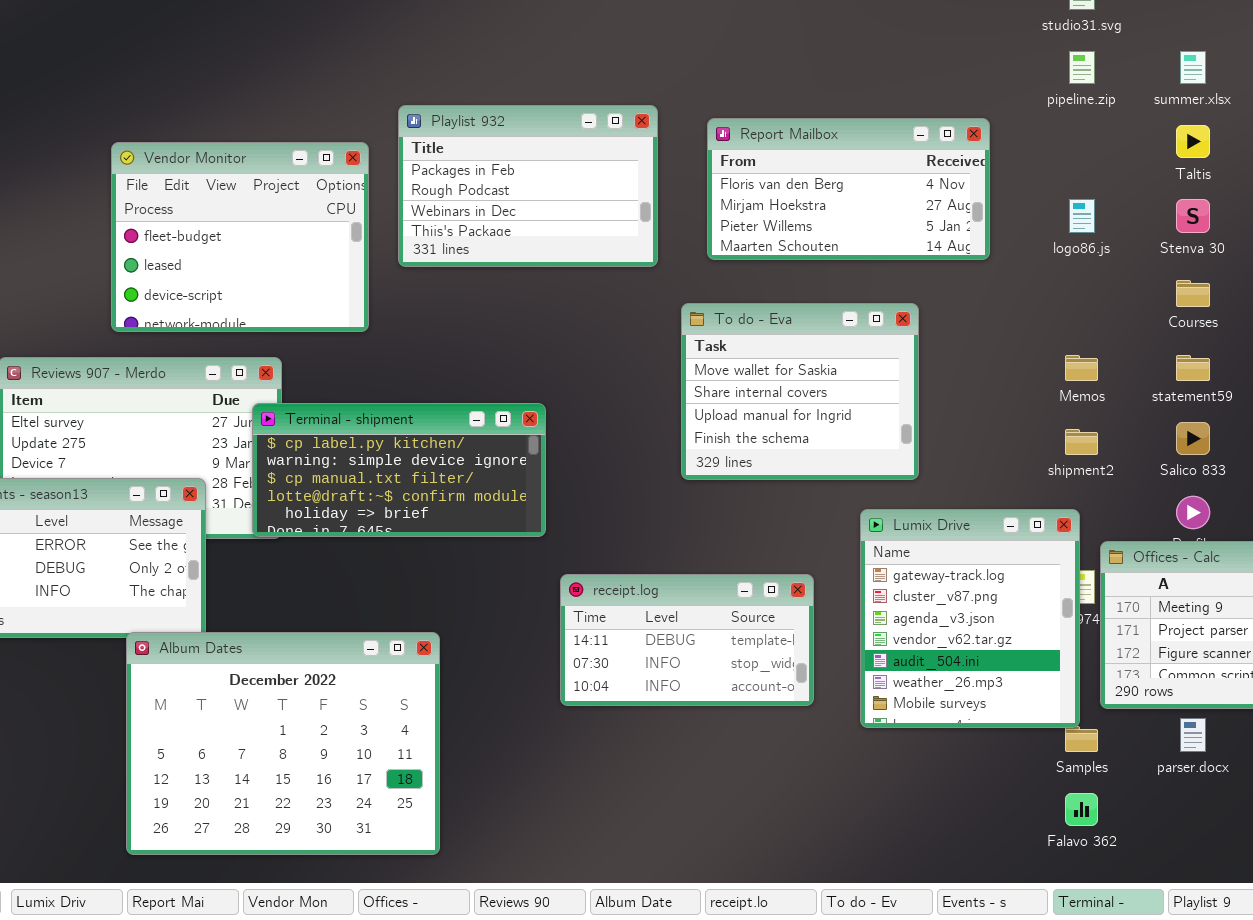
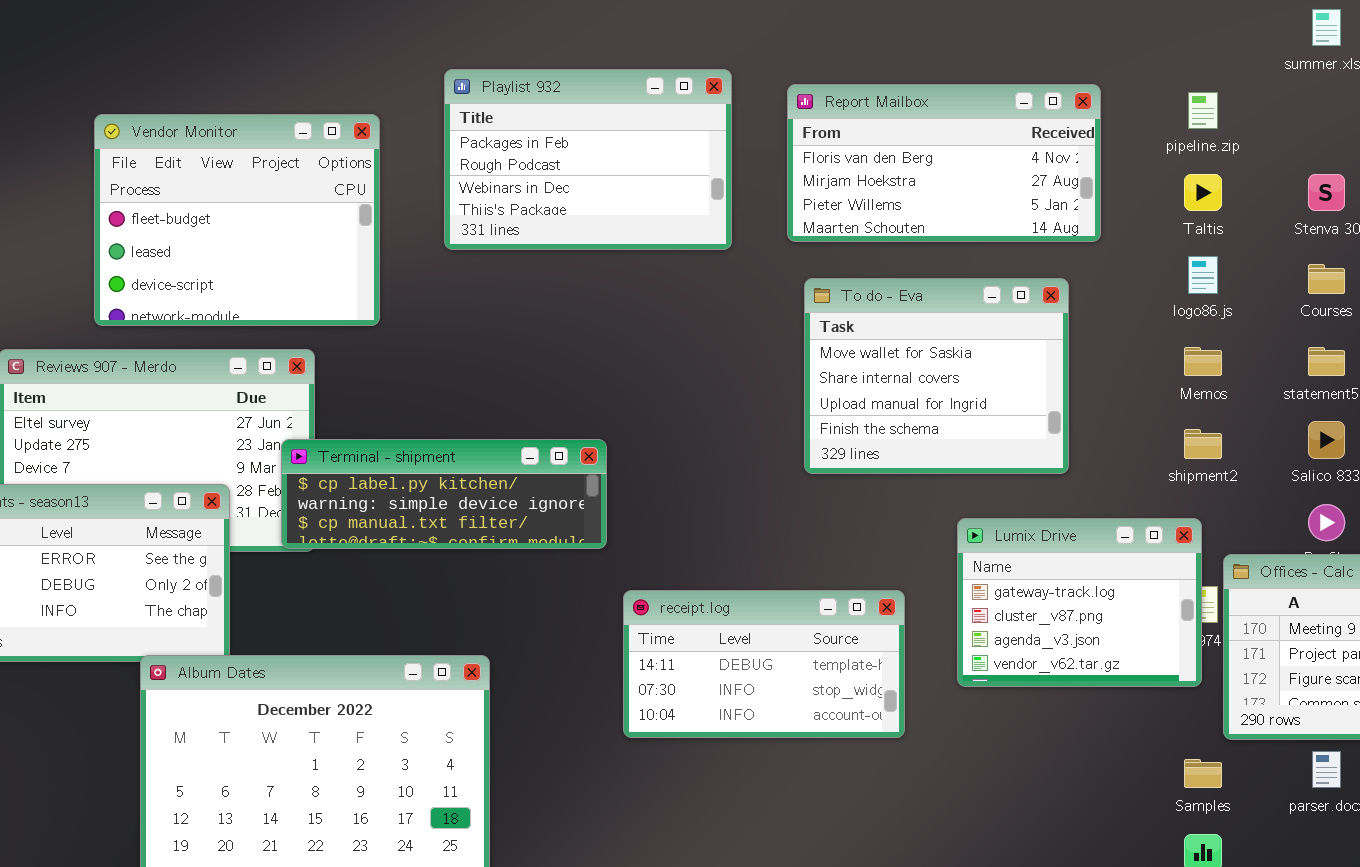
pipeline.zip: [1069,51,1095,84] -> [1188,92,1218,129], moved
Taltis: [1176,125,1210,158] -> [1184,174,1222,211], moved
Vendor Monitor: [111,142,369,332] -> [94,114,380,326], moved
logo86.js: [1069,199,1095,233] -> [1188,256,1218,294], moved
To do - Eva: [681,303,919,480] -> [804,278,1069,474], moved
Terminal - shipment: [252,403,546,537] -> [281,439,607,549], resized
Lumix Drive: [860,509,1080,728] -> [957,518,1202,687], resized

